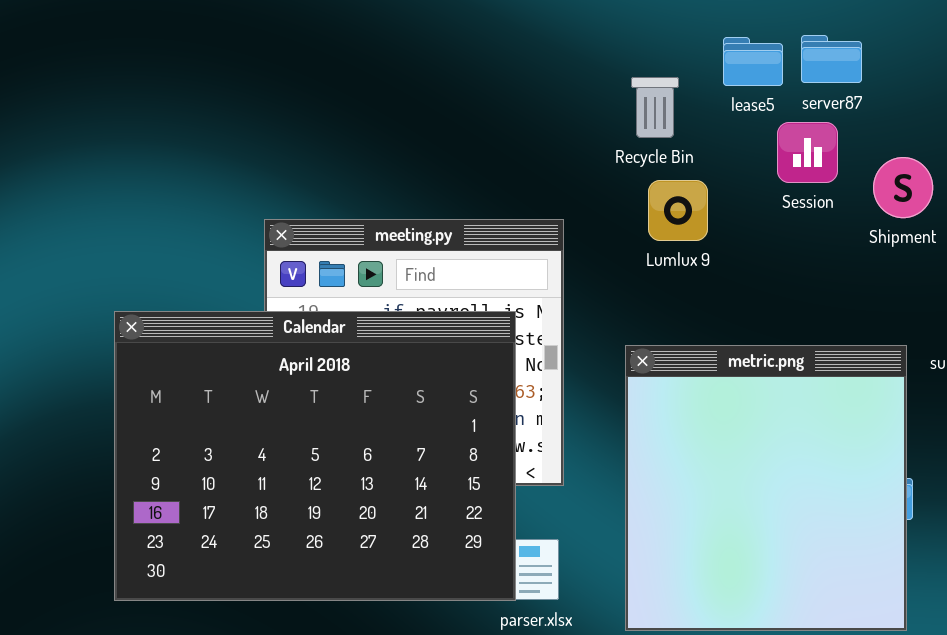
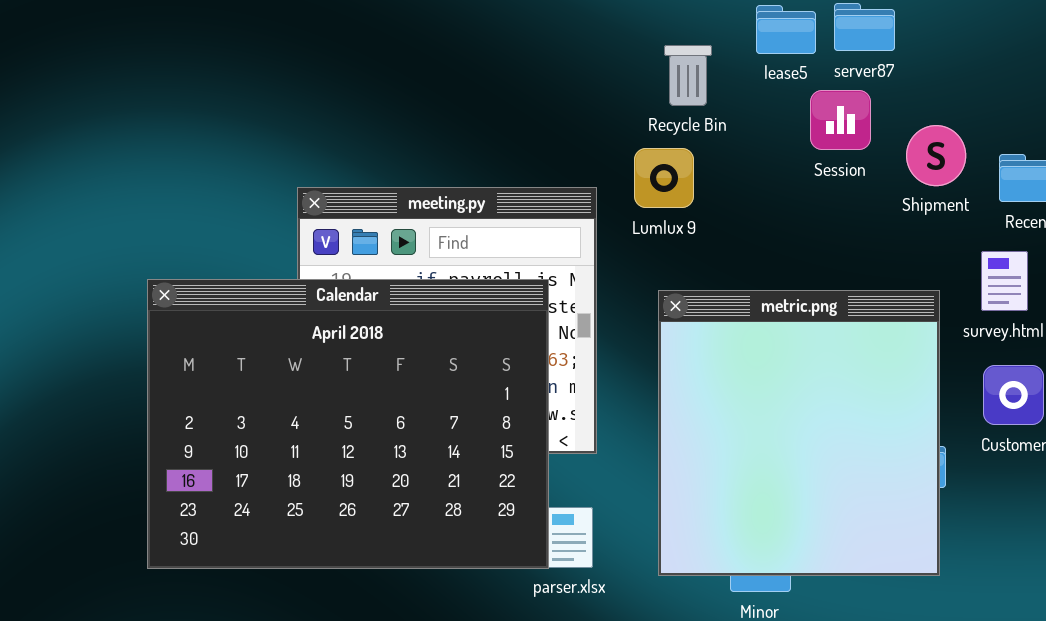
Lumlux 9: [648,180,708,241] -> [634,148,694,208], moved
metric.png: [625,345,907,631] -> [658,290,940,576], moved

